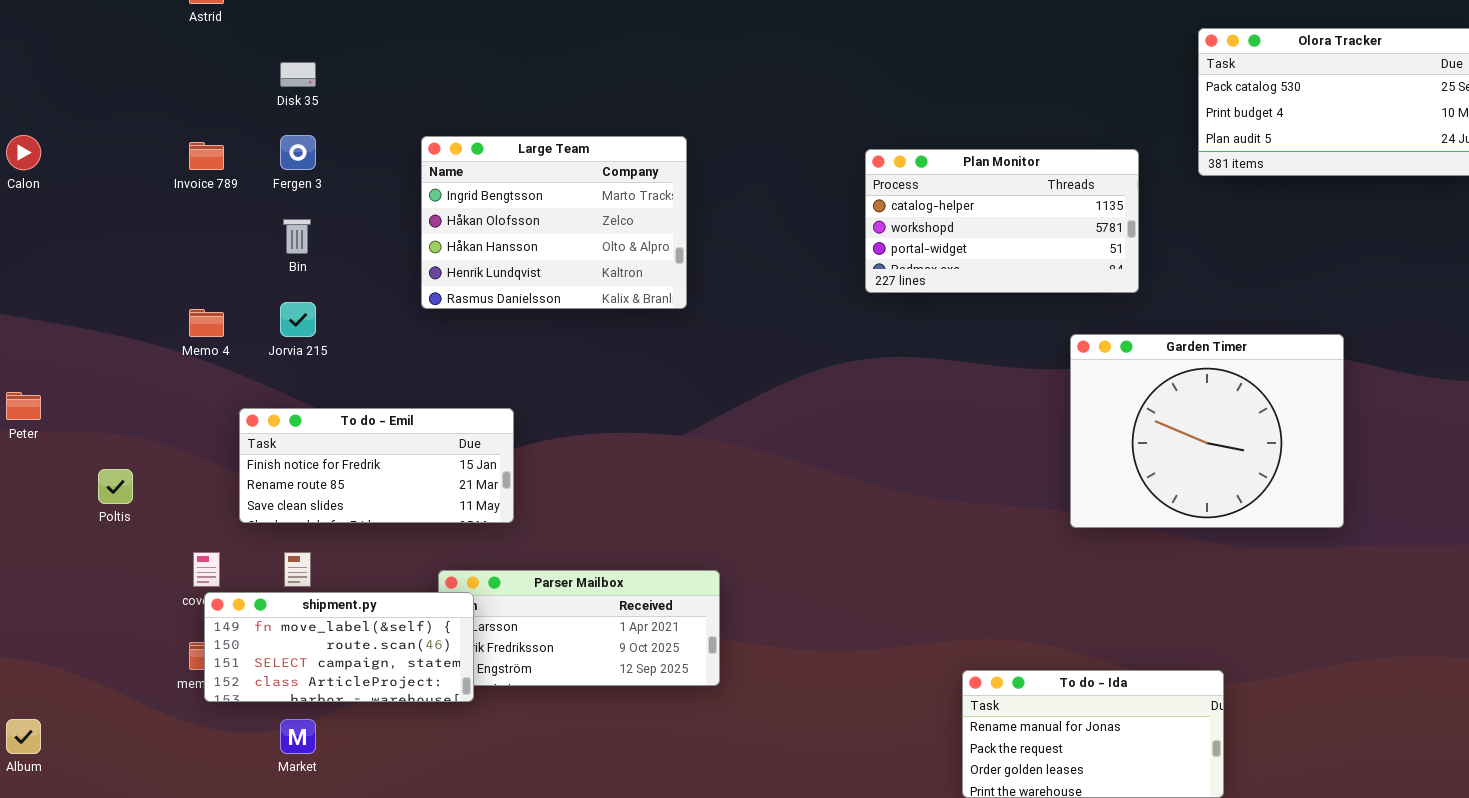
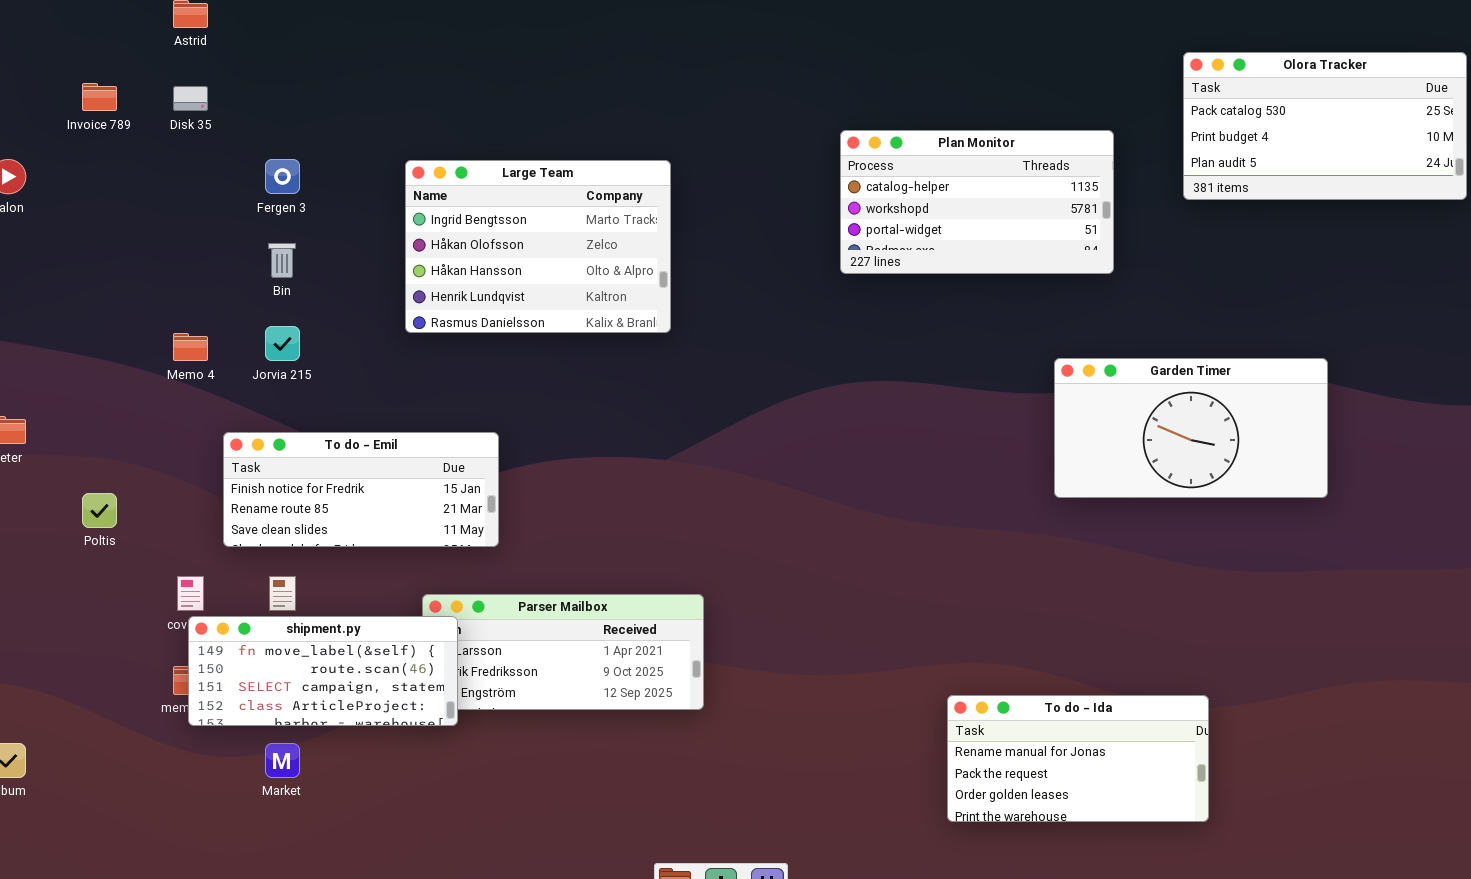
Disk 35: [280,62,316,87] -> [173,86,208,111], moved
Invoice 789: [189,142,224,170] -> [82,83,117,111], moved
Plan Monitor: [865,149,1139,293] -> [840,130,1114,274], moved
Garden Timer: [1070,334,1344,528] -> [1054,358,1328,498], resized

